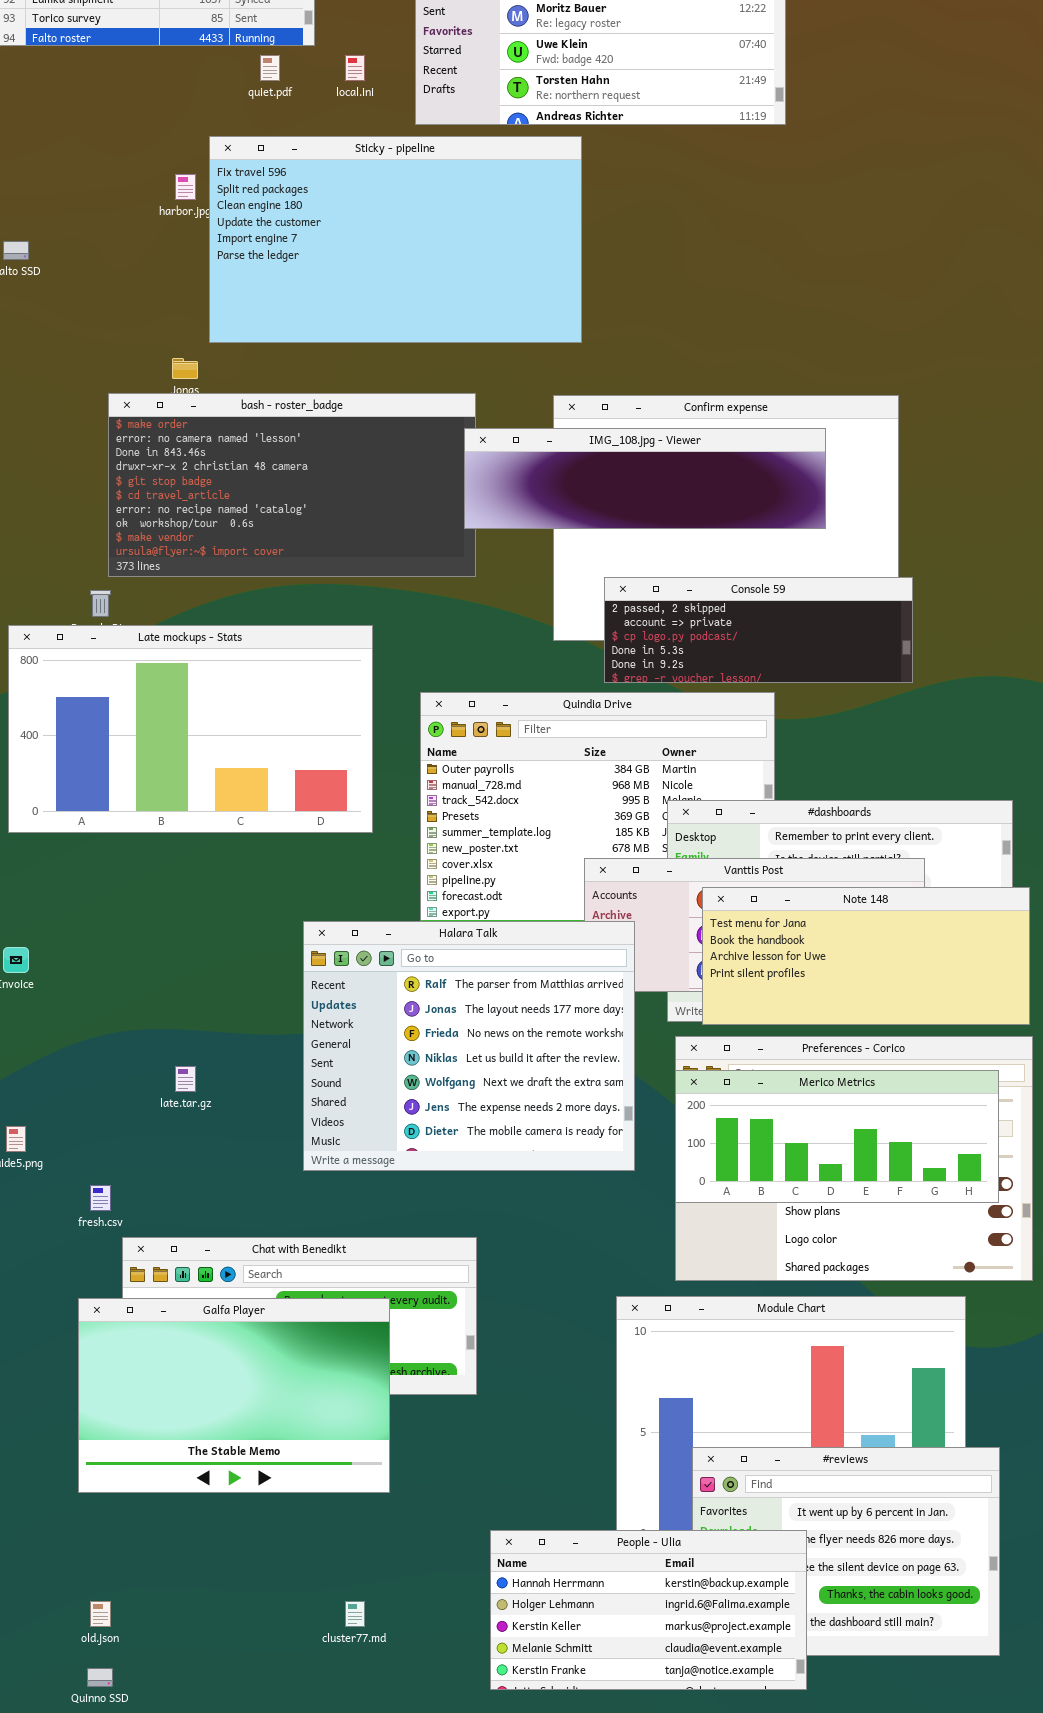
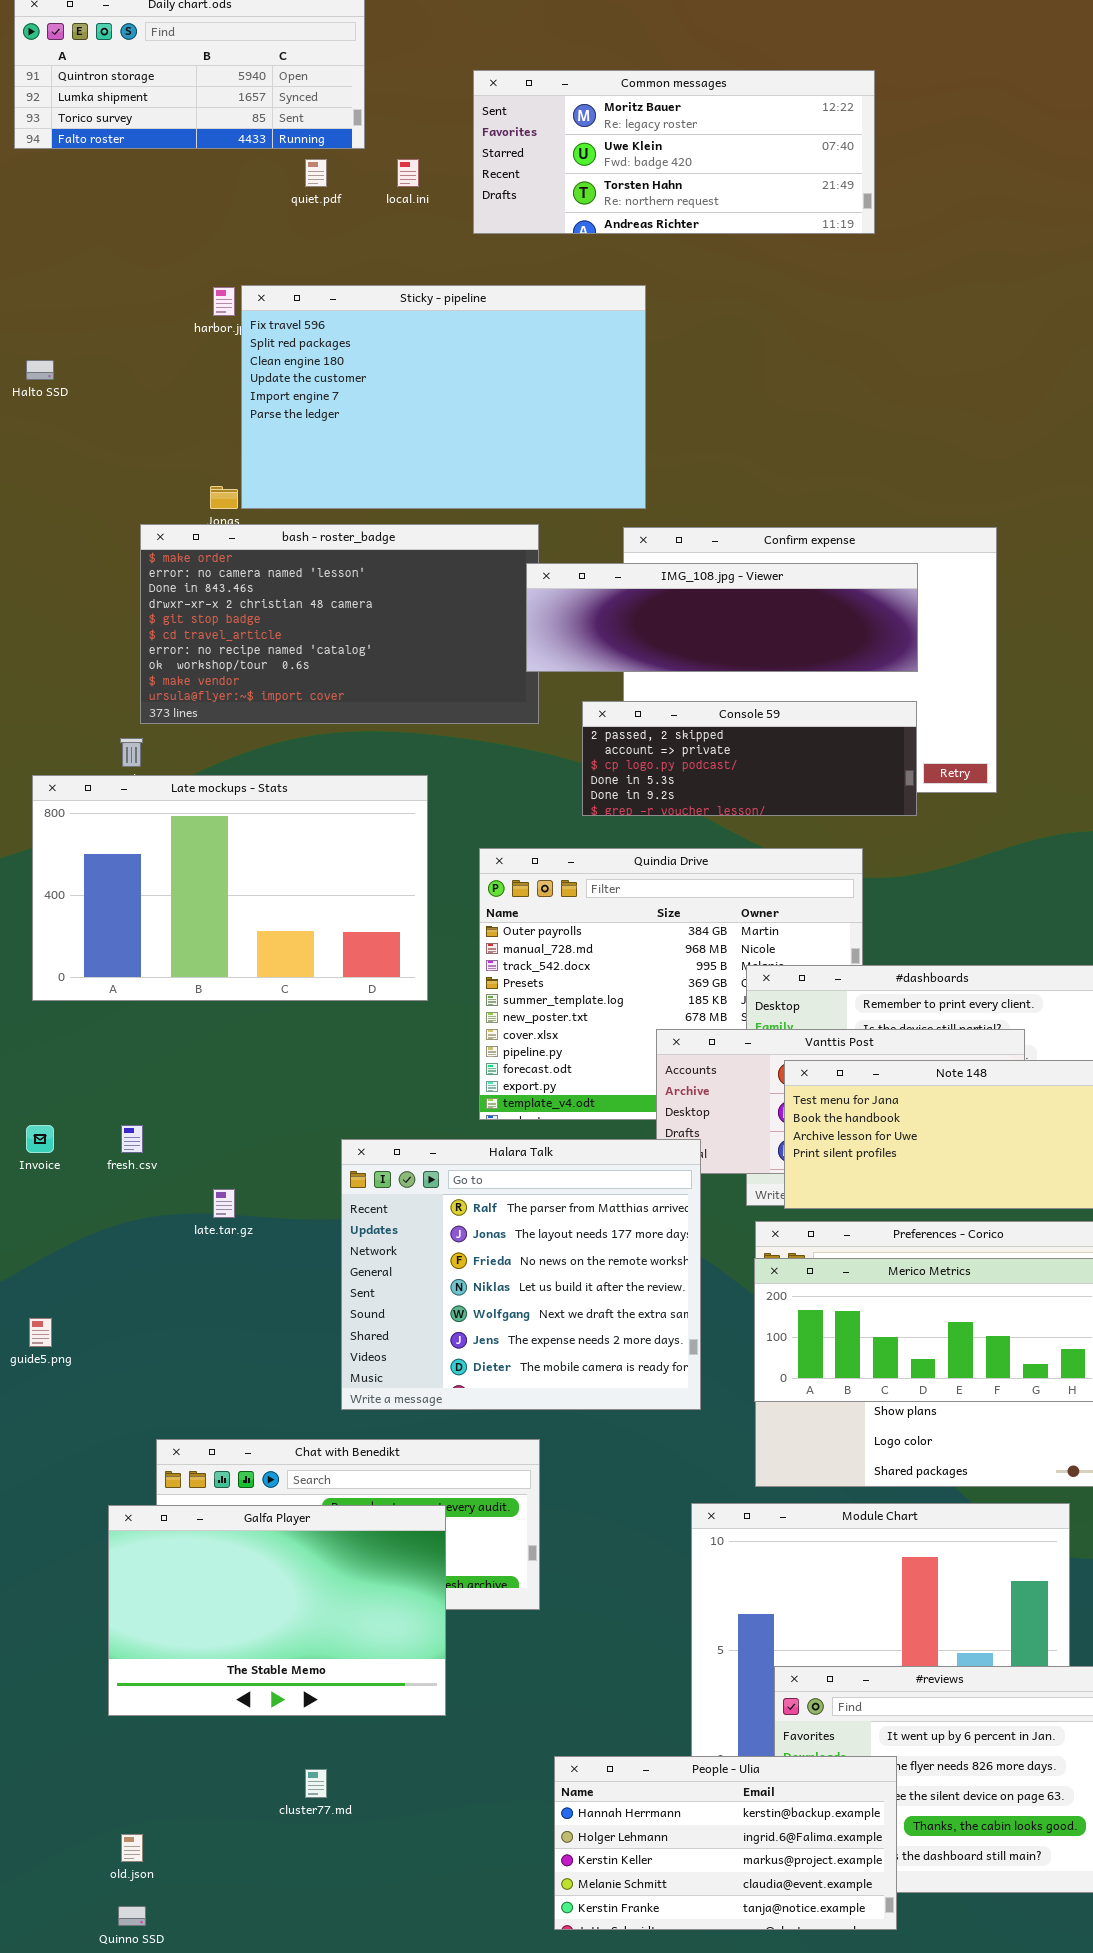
Sticky - pipeline: [209,136,582,343] -> [241,285,646,509], moved
Console 59: [604,577,913,683] -> [582,701,917,816], moved
Halara Talk: [303,921,635,1171] -> [341,1139,701,1410], moved
late.tar.gz: [175,1066,196,1092] -> [213,1189,235,1218], moved
fresh.csv: [90,1185,111,1211] -> [121,1125,143,1153], moved
cluster77.md: [345,1601,365,1627] -> [305,1769,327,1798], moved

